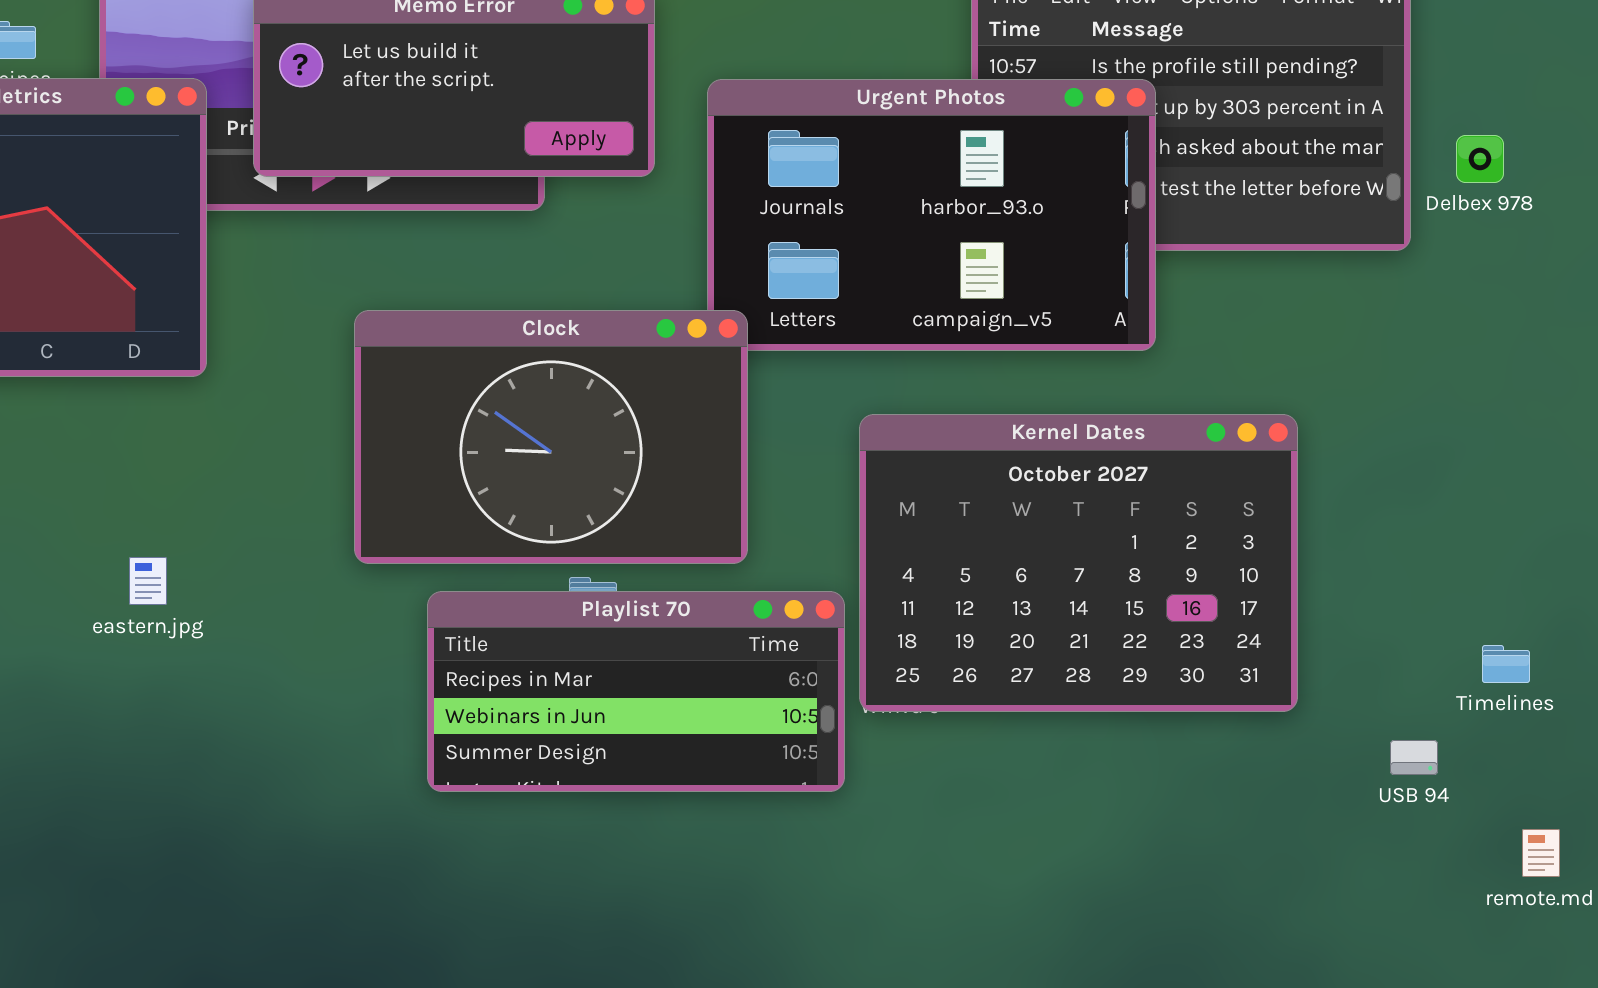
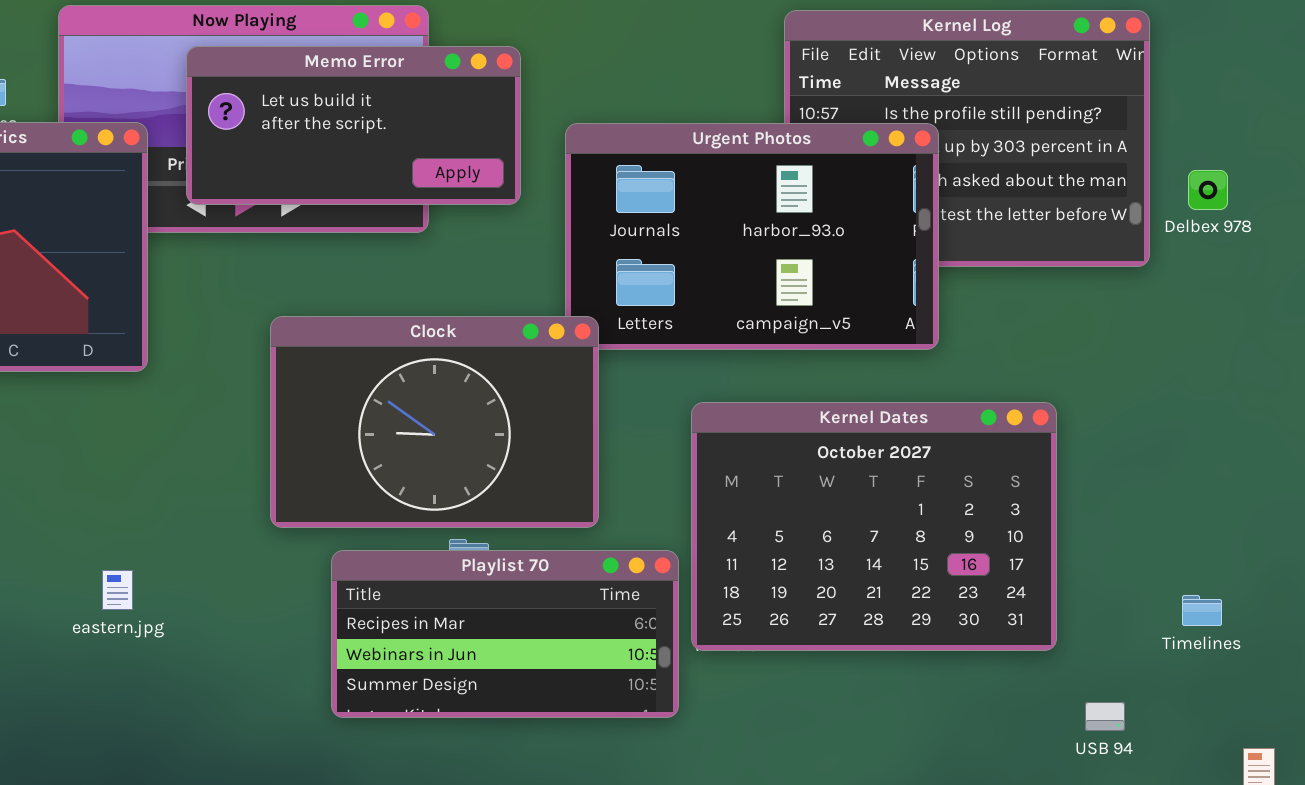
eastern.jpg: [129,557,167,605] -> [102,570,133,610], moved
Timelines: [1482,645,1530,683] -> [1182,595,1222,626], moved
USB 94: [1390,740,1438,775] -> [1085,702,1125,731], moved

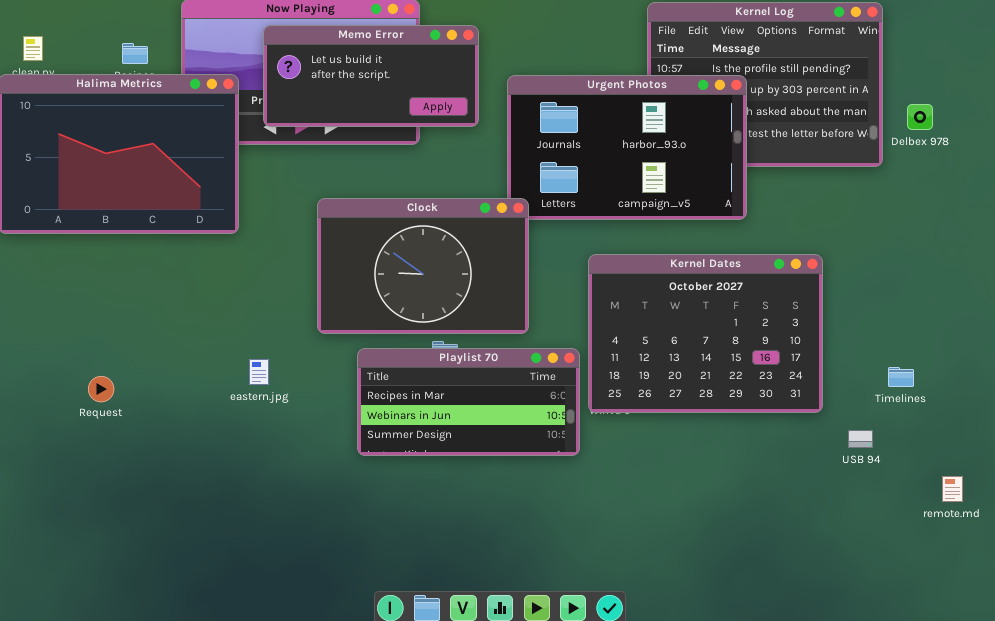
eastern.jpg: [102,570,133,610] -> [249,359,269,385], moved
Timelines: [1182,595,1222,626] -> [888,367,914,387], moved
USB 94: [1085,702,1125,731] -> [848,430,873,448], moved

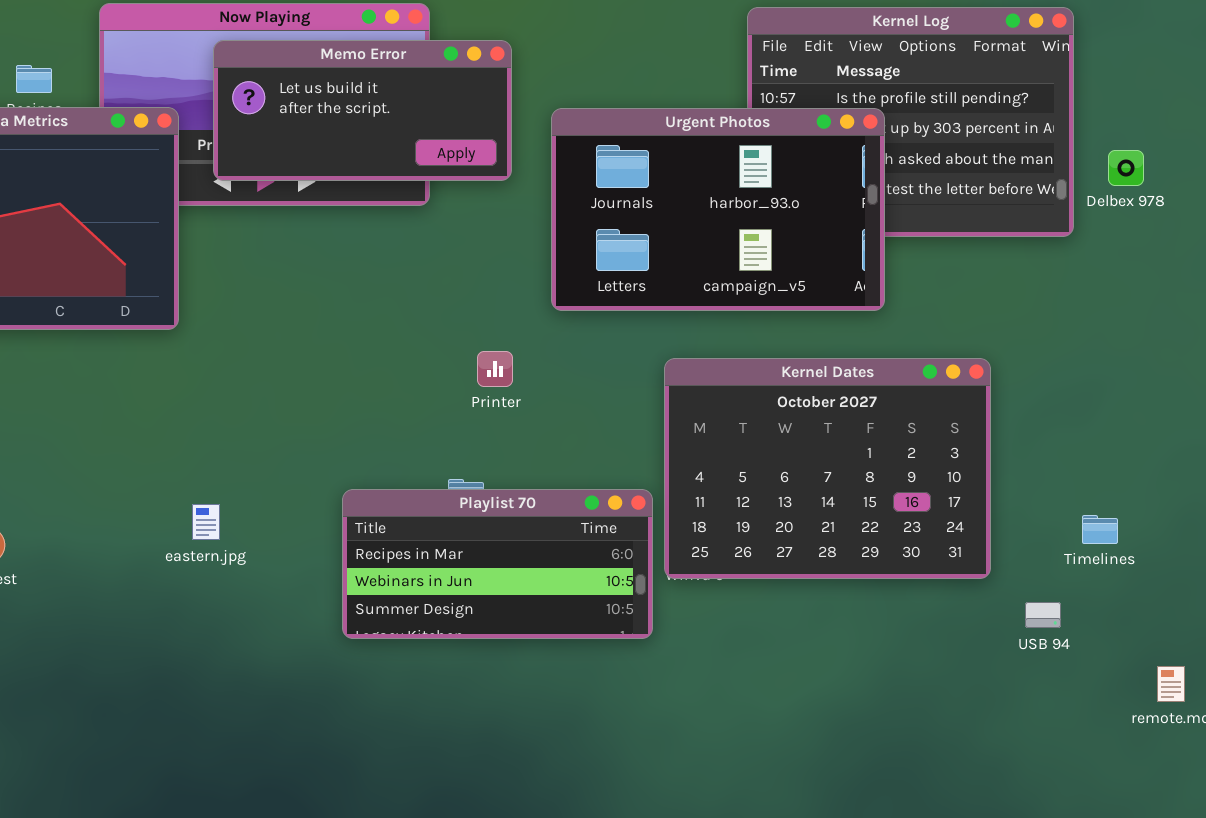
Clock: [317,198,529,334] -> none, closed

